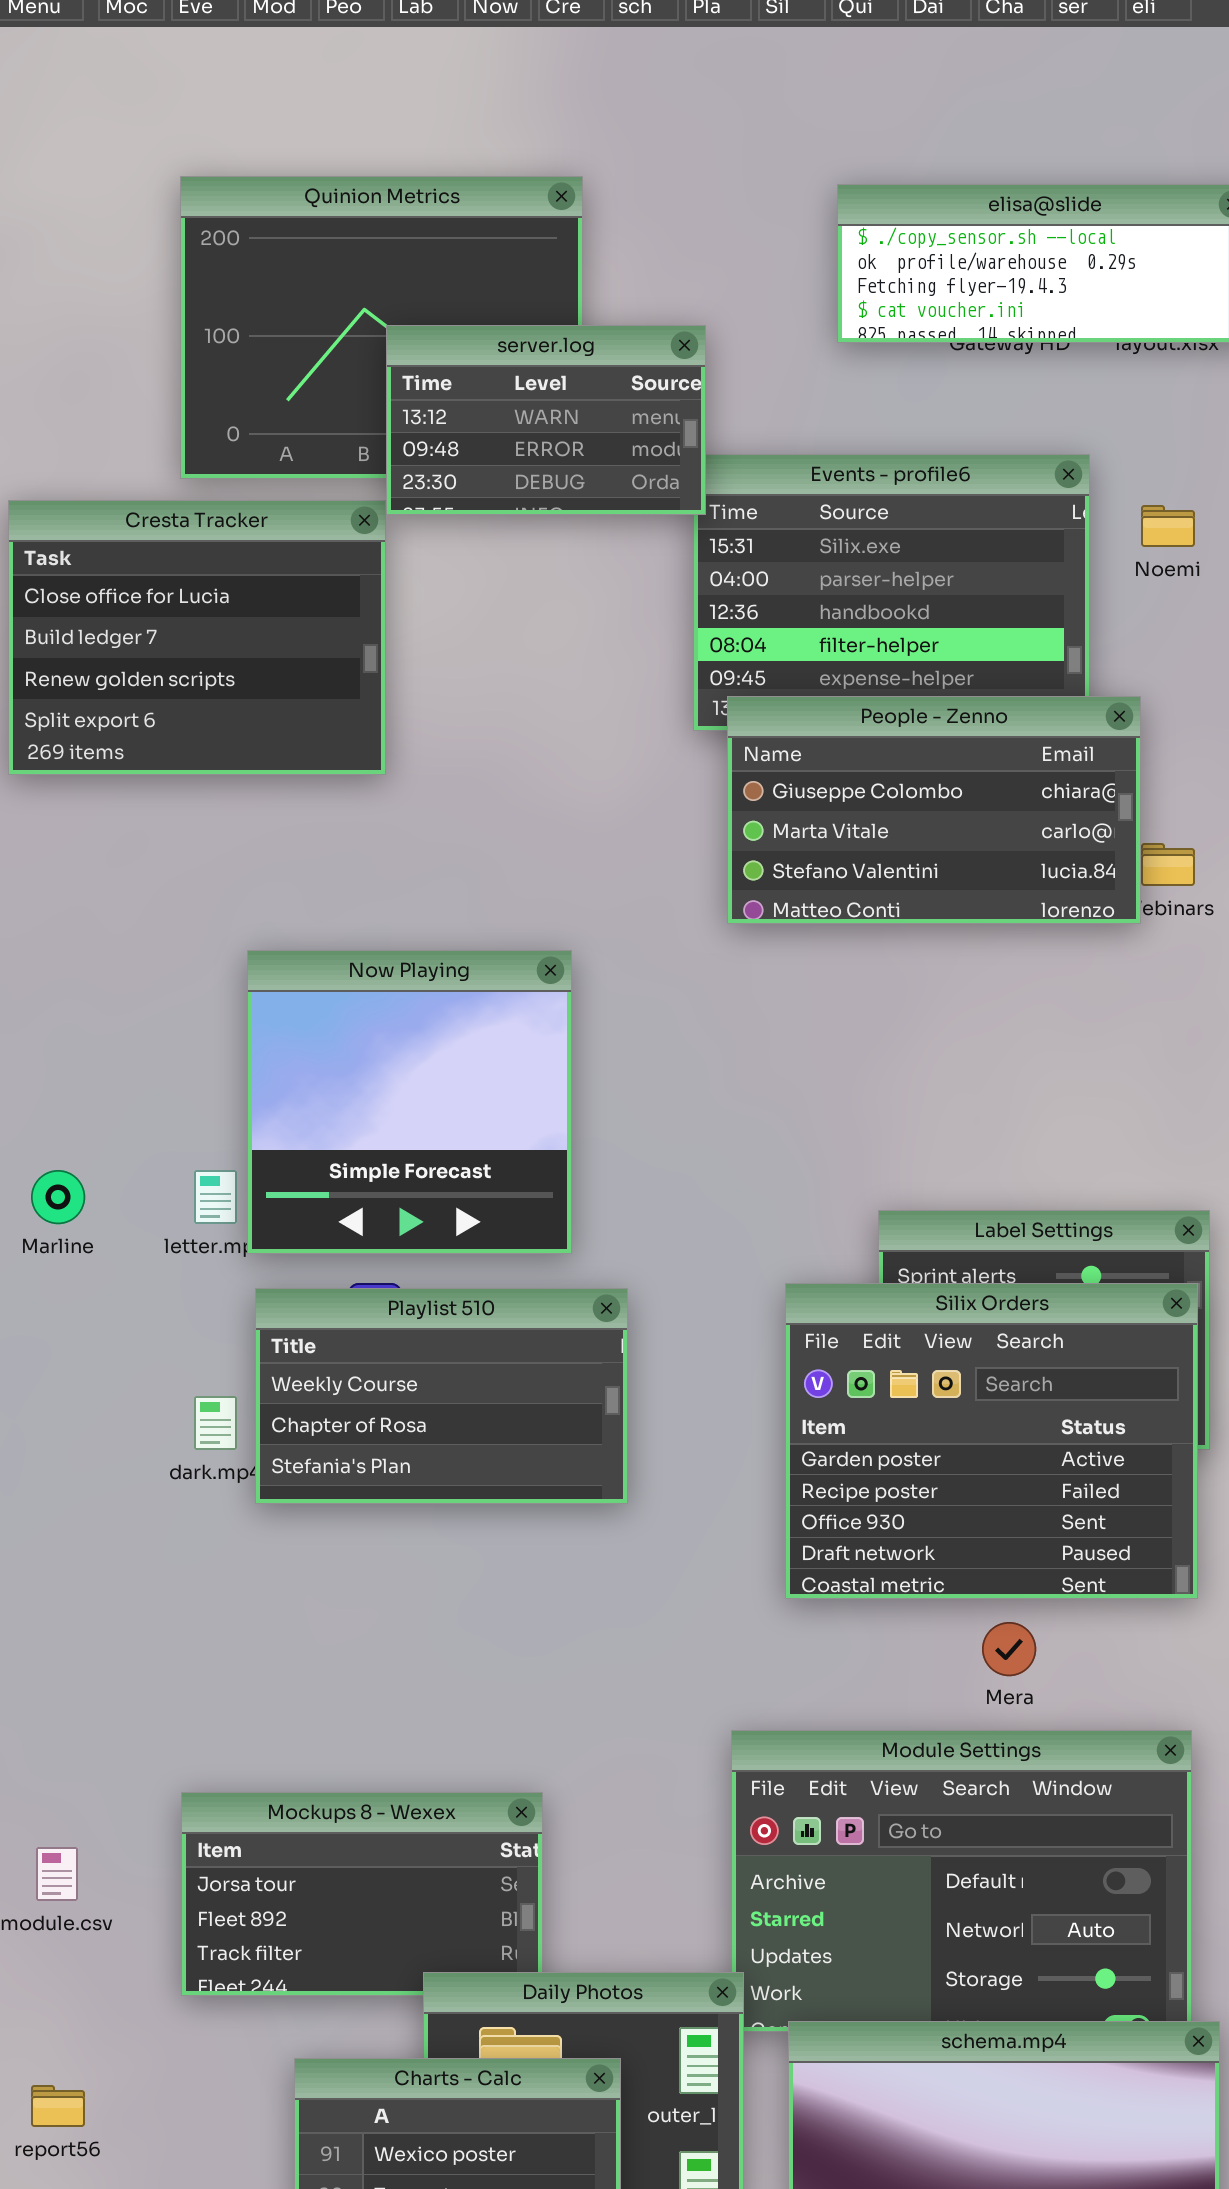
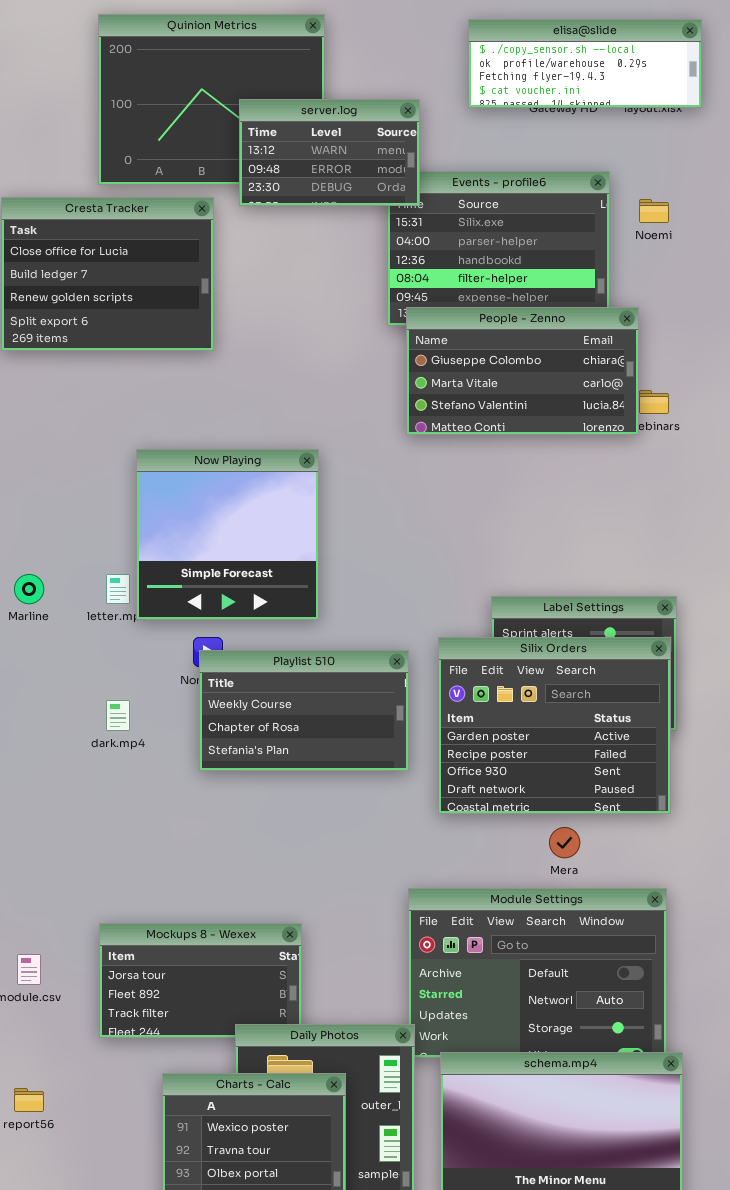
server.log: [386,325,706,515] -> [239,99,420,206], moved
Playlist 510: [255,1288,628,1504] -> [199,650,409,771], moved

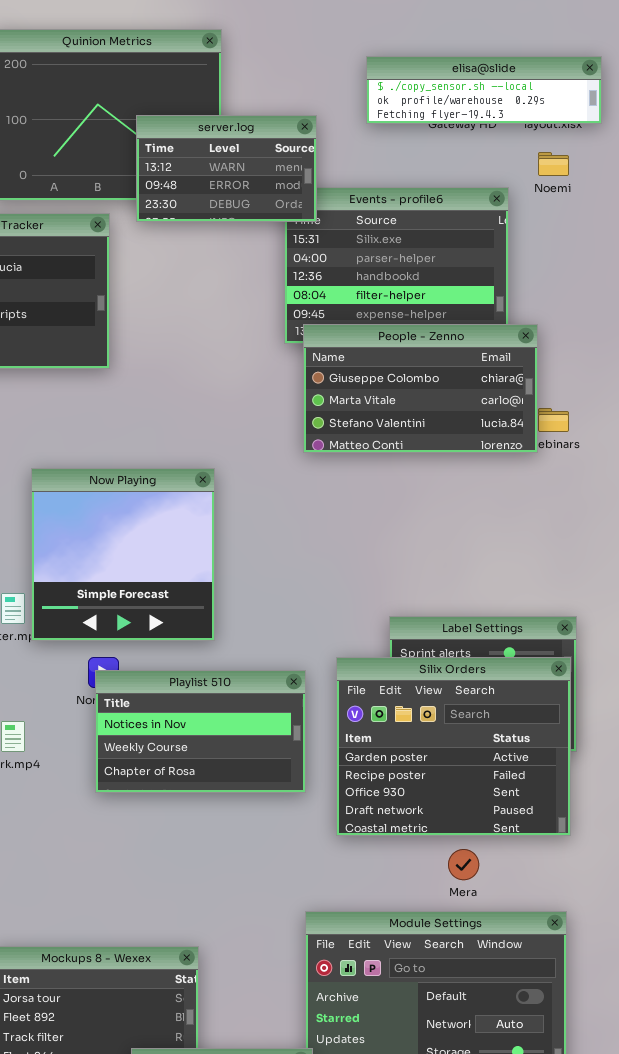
elisa@slide: [468,19,702,108] -> [366,56,602,124], resized
Noemi: [639,199,669,223] -> [538,152,569,176], moved
Playlist 510: [199,650,409,771] -> [95,670,306,793], scrolled up 1 row

